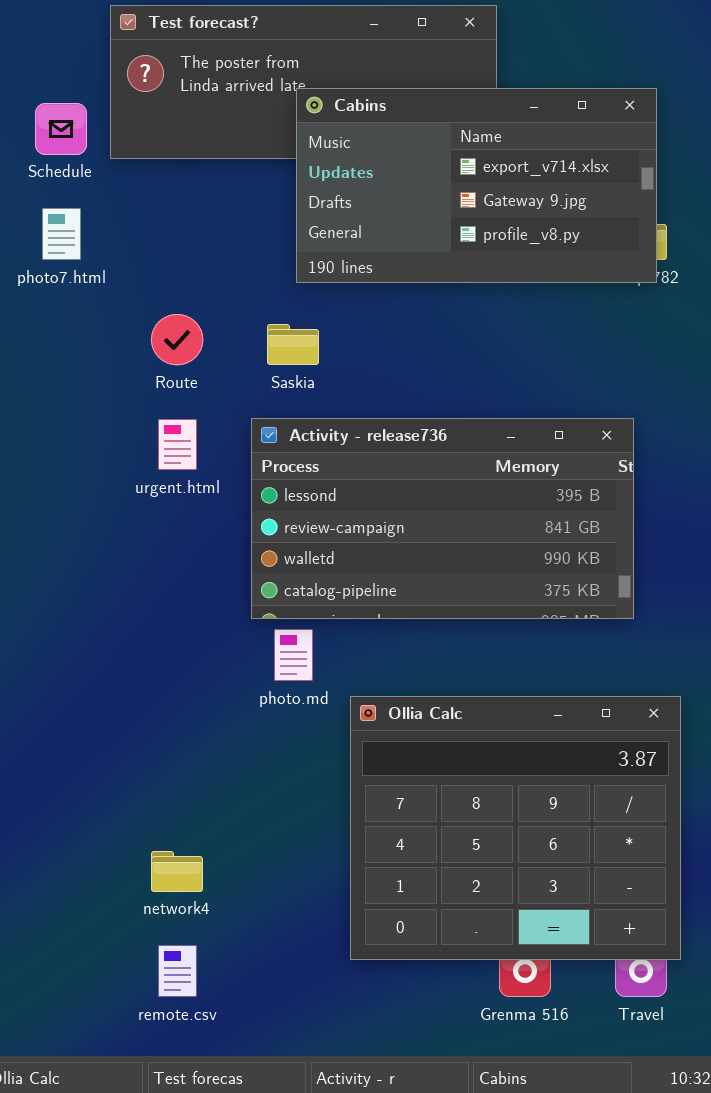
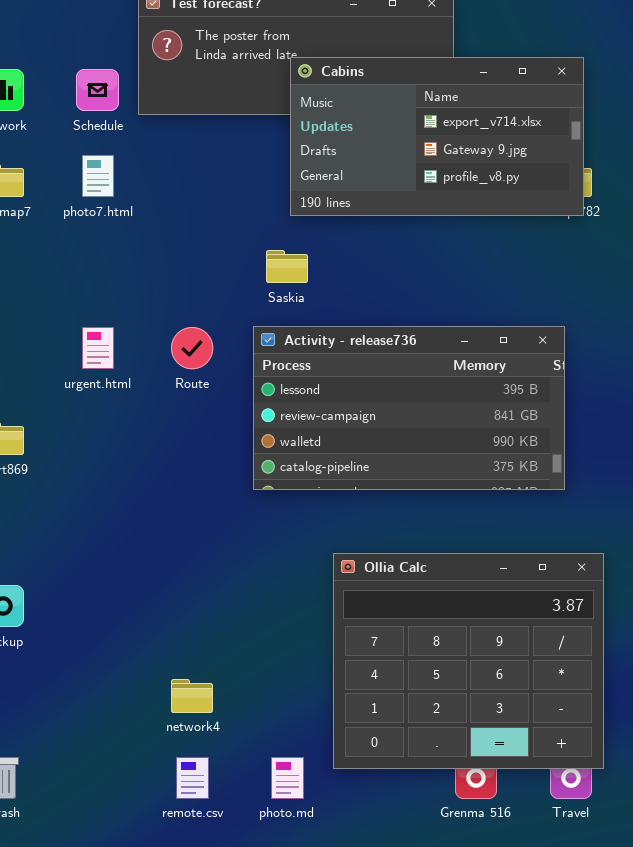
Route: [151,314,203,365] -> [171,327,213,369], moved
urgent.html: [158,419,197,470] -> [82,327,114,369], moved
photo.md: [274,629,313,681] -> [271,757,304,799], moved

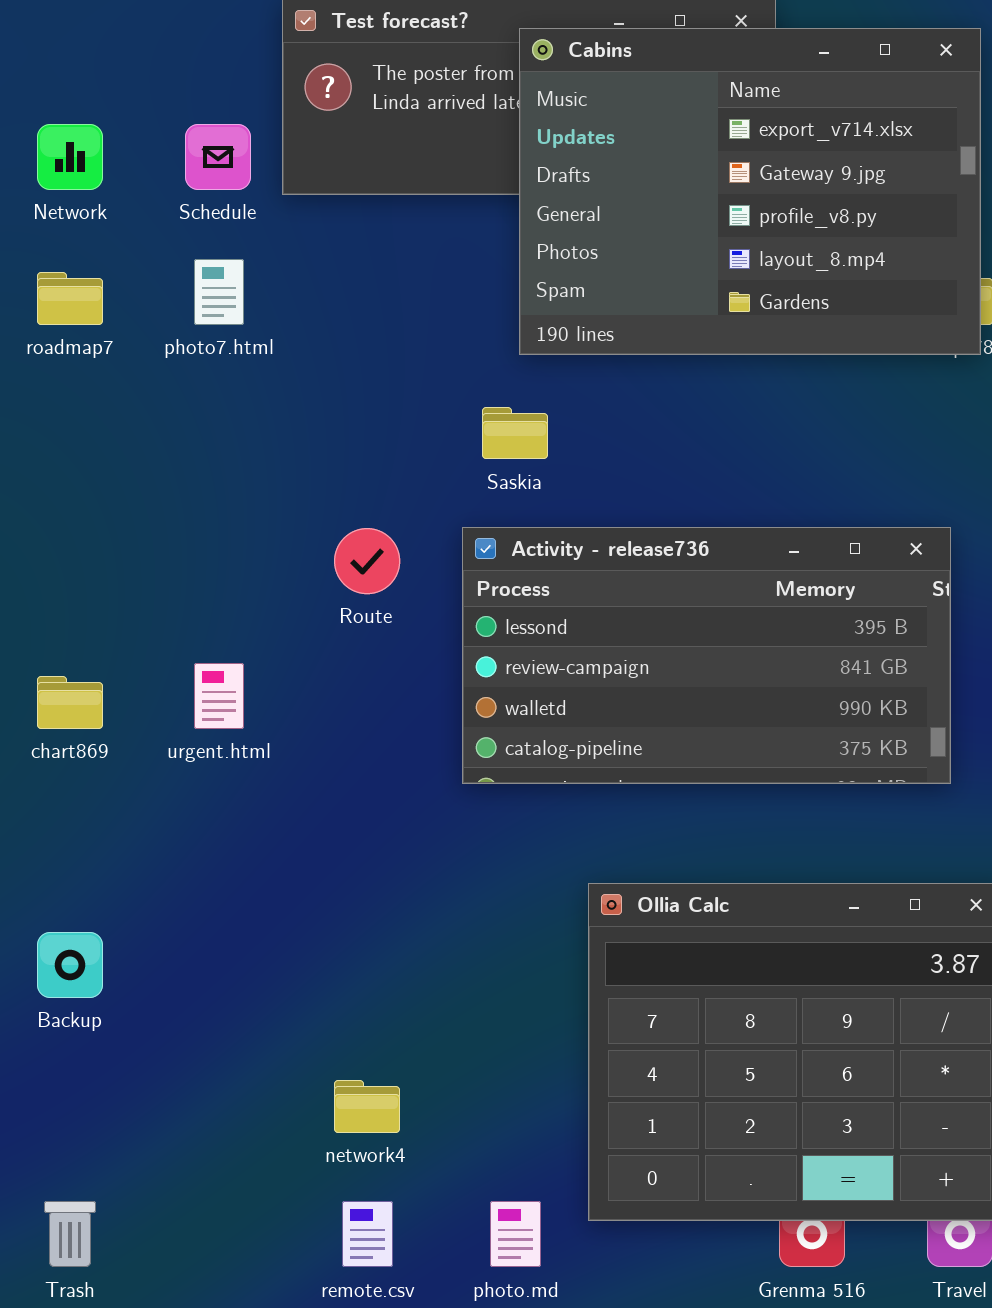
Cabins: [290,57,584,216] -> [519,28,981,355], resized
urgent.html: [82,327,114,369] -> [194,663,244,729], moved

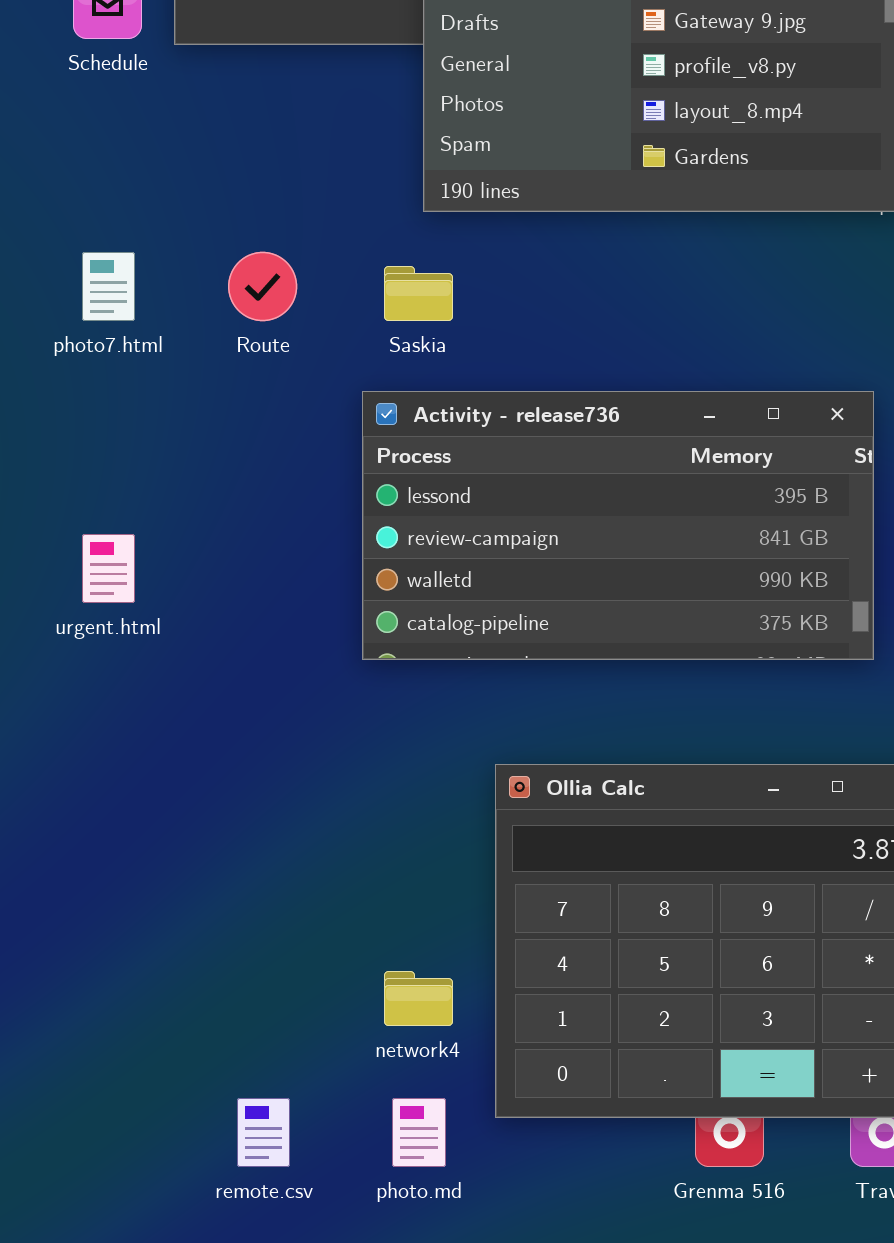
photo7.html: [194,259,244,325] -> [82,252,135,321], moved
Route: [334,528,400,594] -> [228,252,297,321], moved
network4: [334,1080,400,1133] -> [384,971,453,1026], moved

